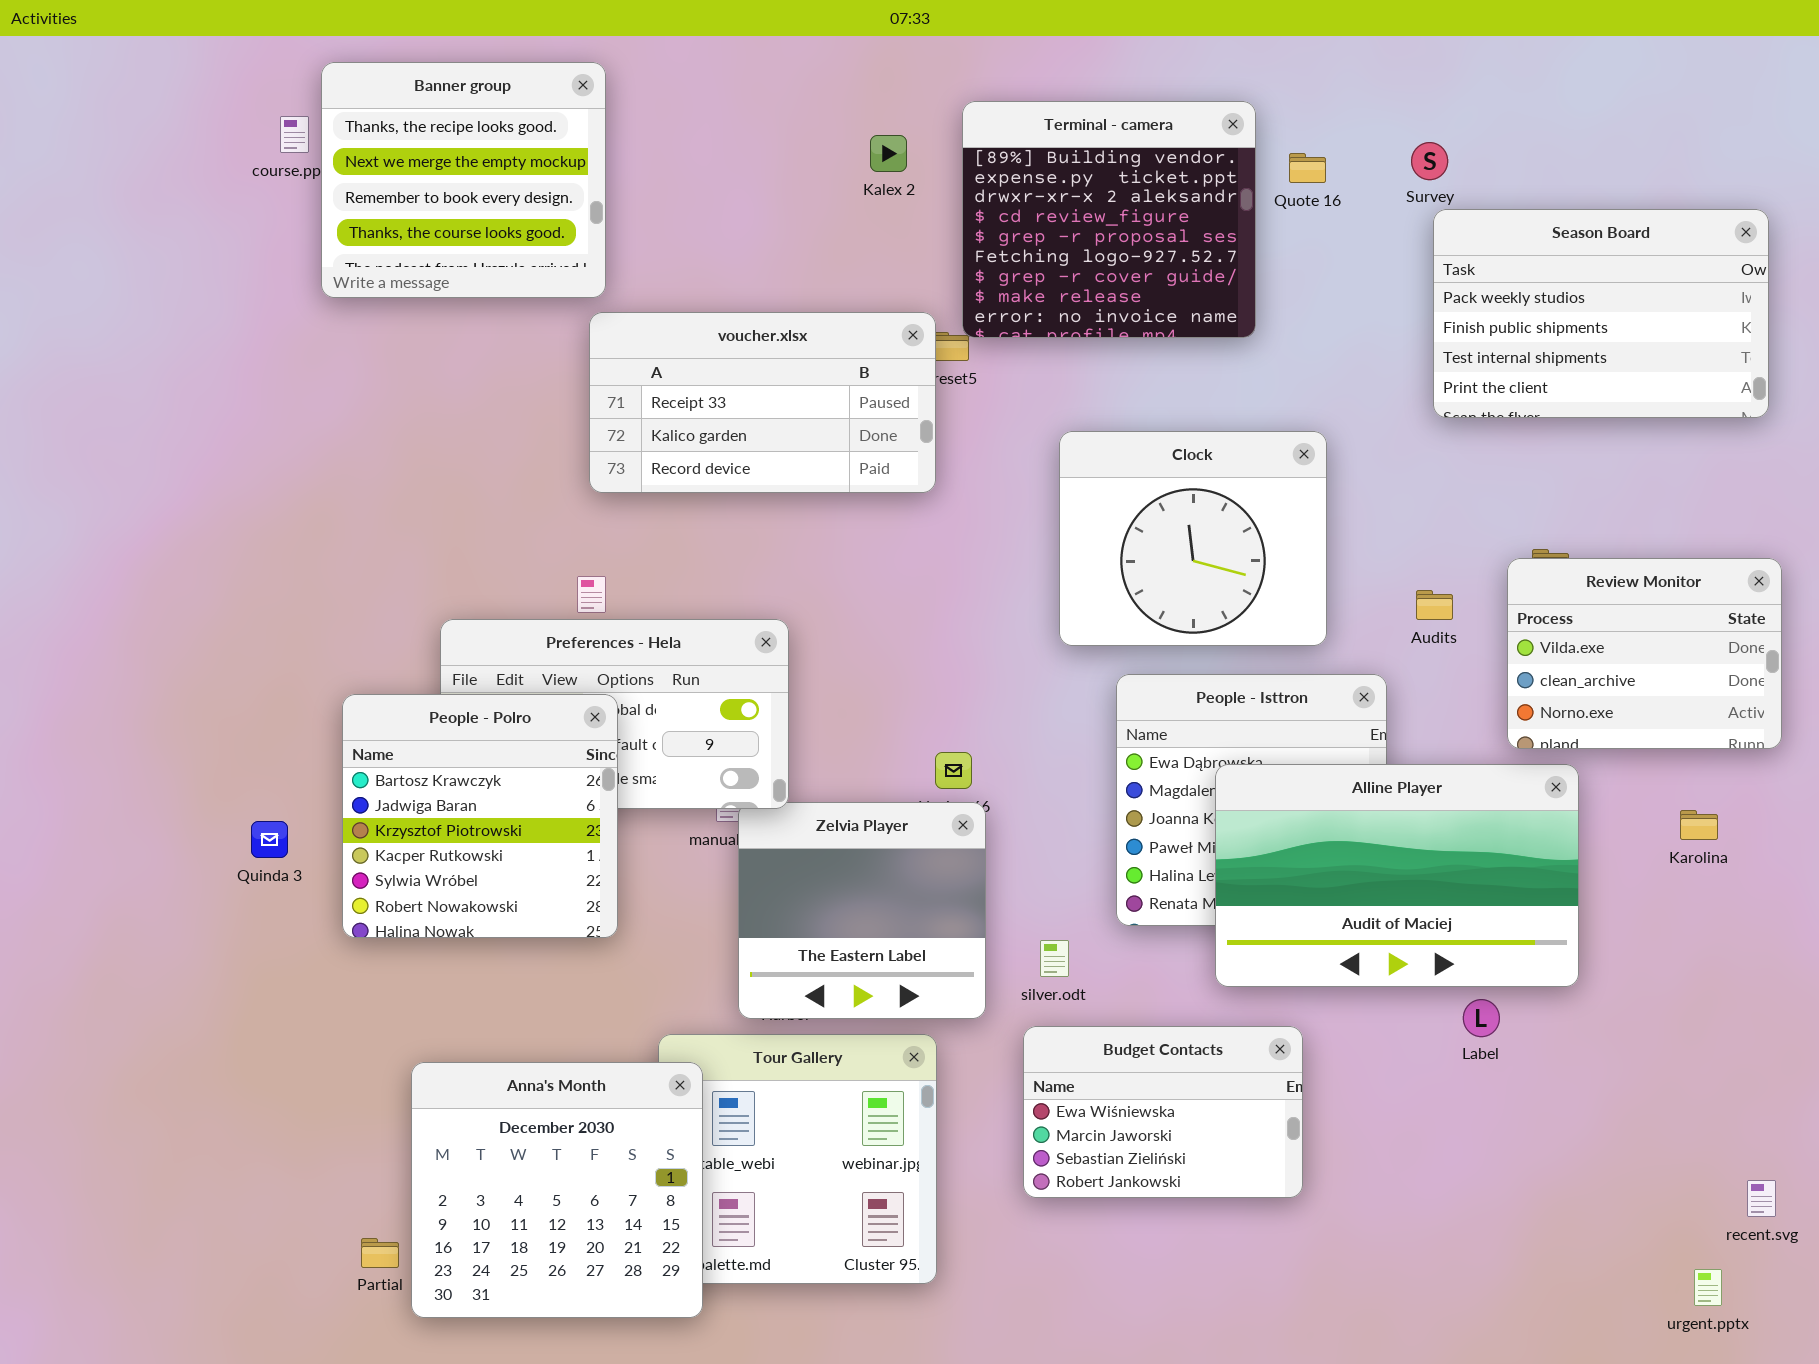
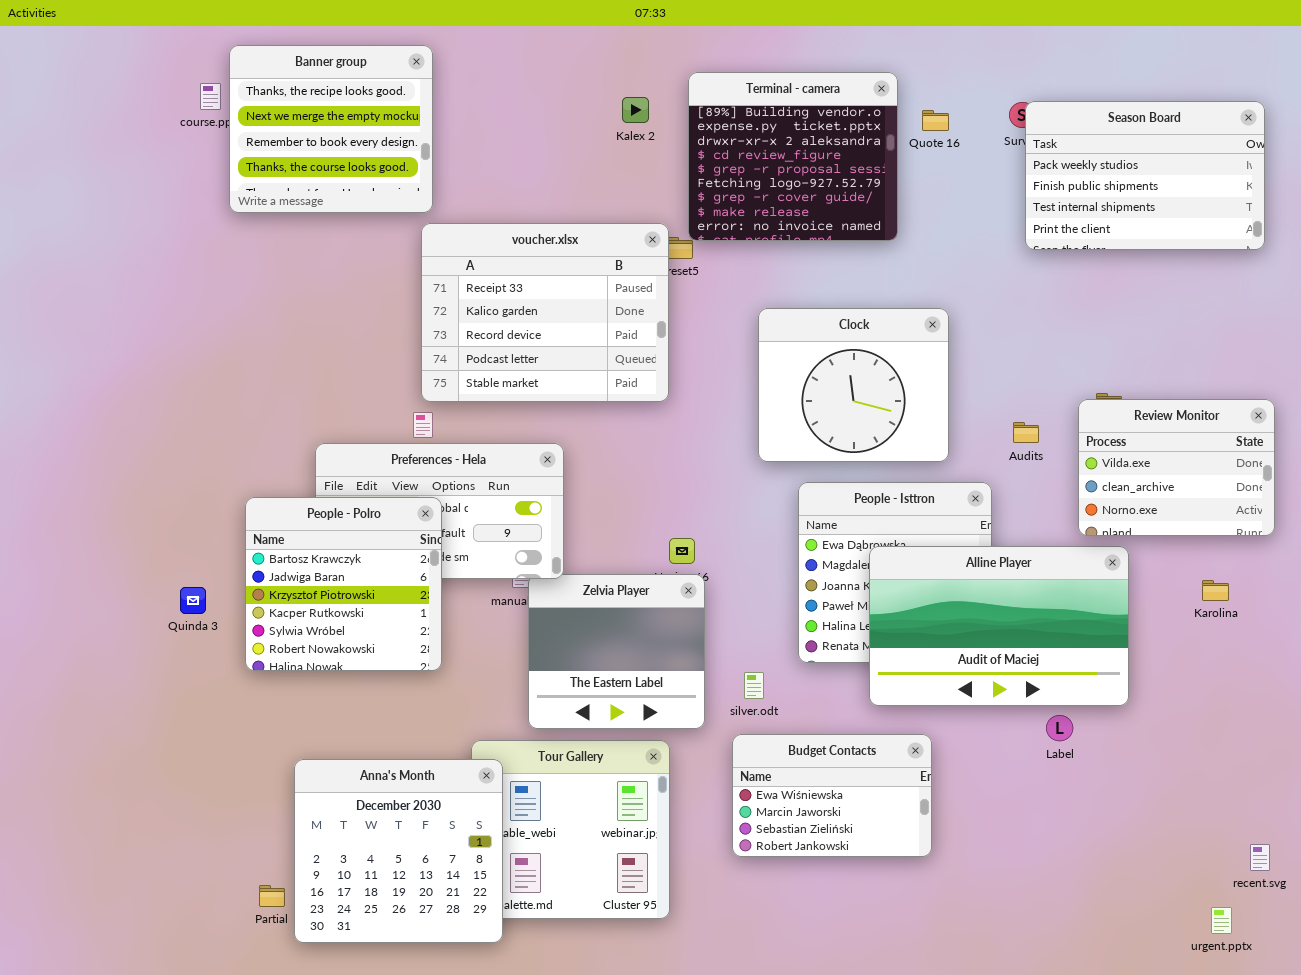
Season Board: [1433,209,1769,418] -> [1025,101,1265,250], moved
voucher.xlsx: [589,312,936,493] -> [421,223,669,402], resized

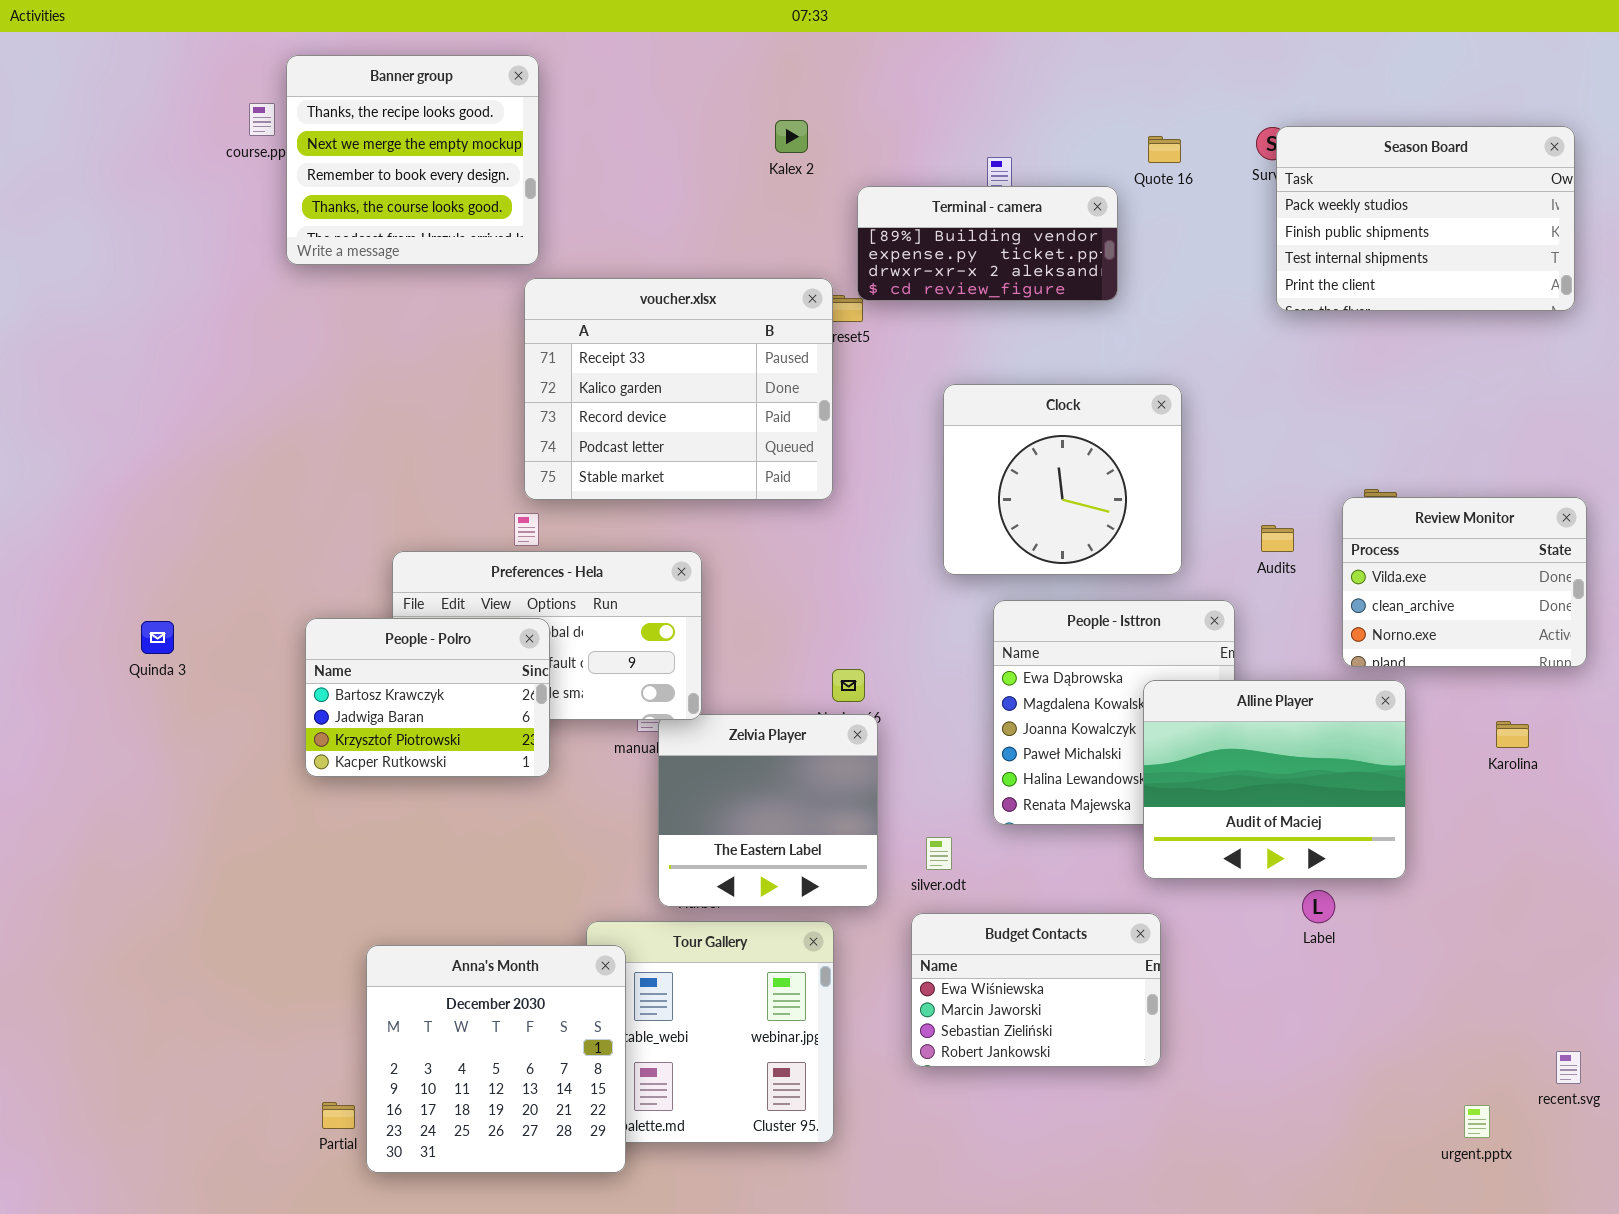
Terminal - camera: [688,72,898,241] -> [857,186,1118,301], resized
People - Polro: [245,497,442,671] -> [305,618,550,777], resized
Alline Player: [869,546,1129,706] -> [1143,680,1406,879], resized
Quinda 3: [180,587,206,614] -> [141,621,174,654], moved
urgent.pptx: [1211,907,1232,934] -> [1464,1105,1490,1138], moved

